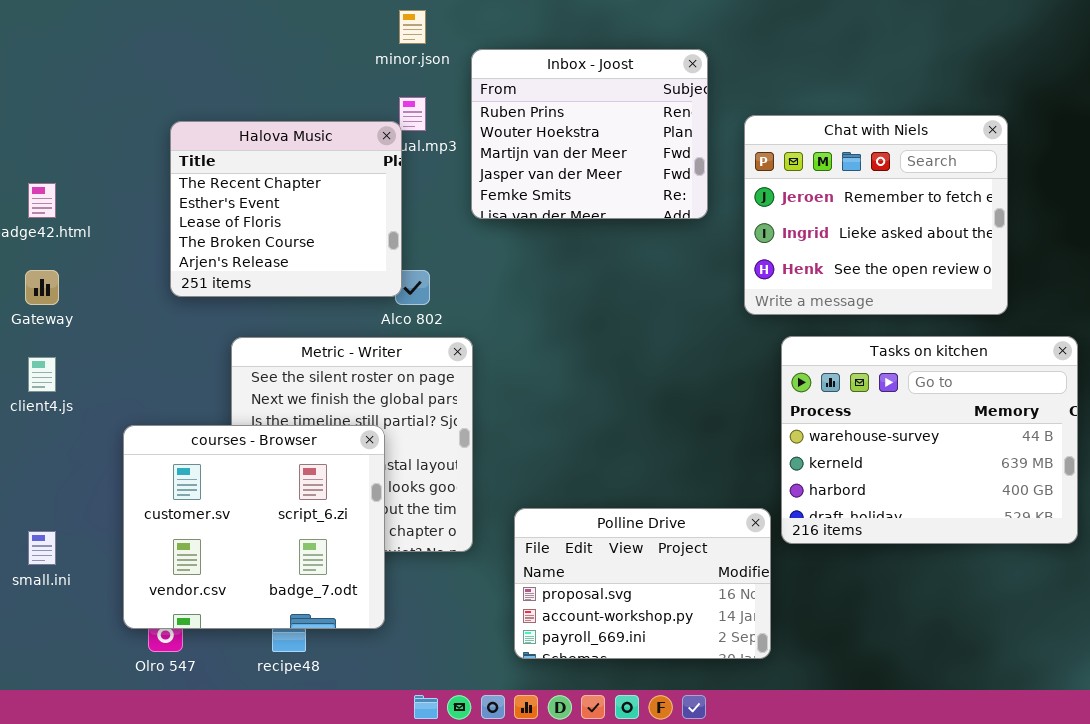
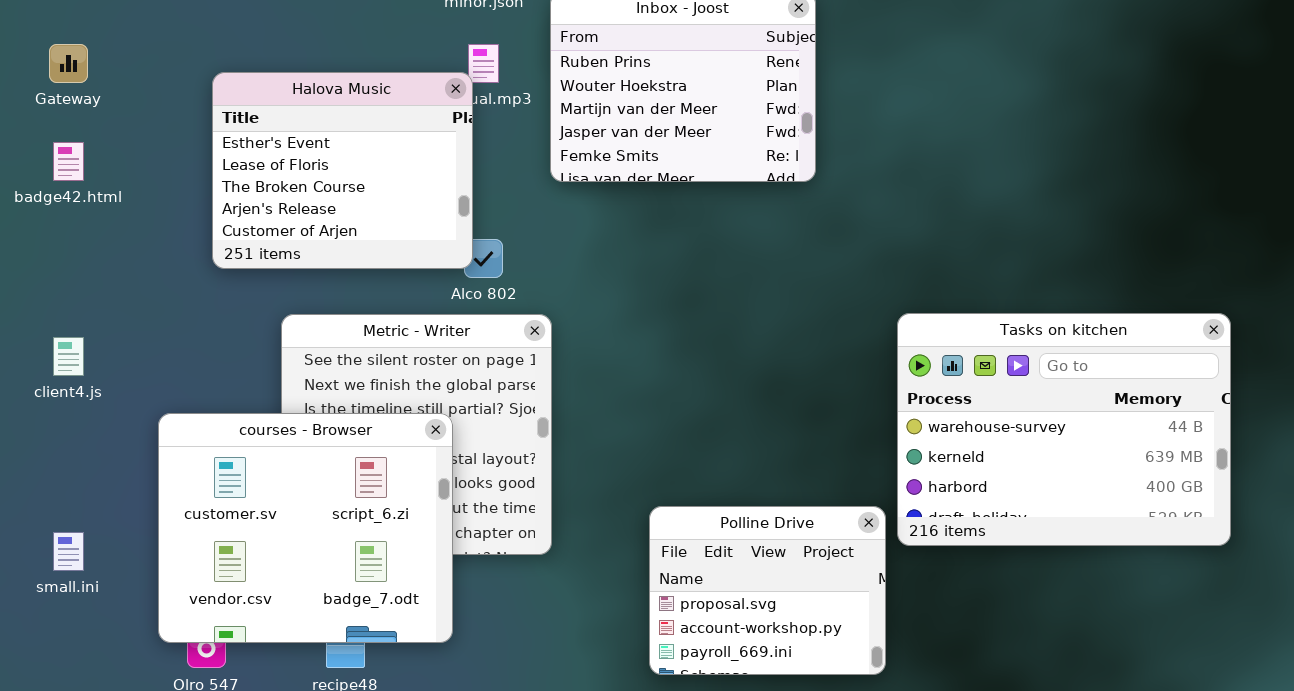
Chat with Niels: [744,115,1008,315] -> none, closed
Halova Music: [170,121,402,297] -> [212,72,473,269], scrolled down 1 row
Gateway: [25,270,59,305] -> [49,44,88,83], moved
Polline Drive: [514,508,771,659] -> [649,506,886,675], resized

